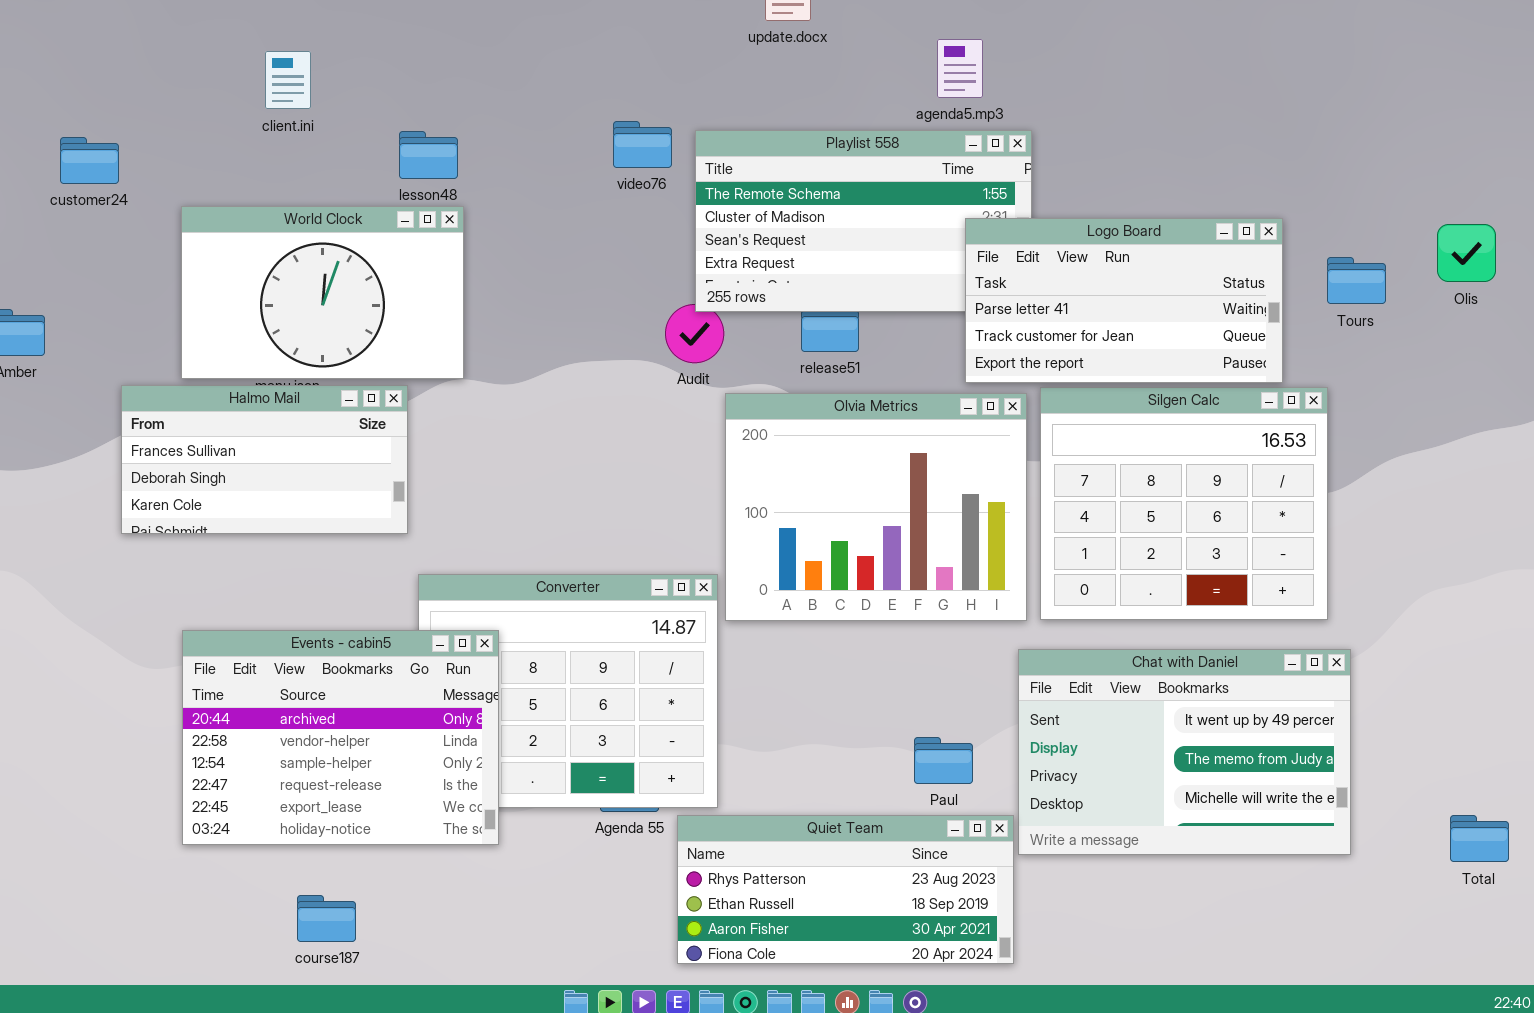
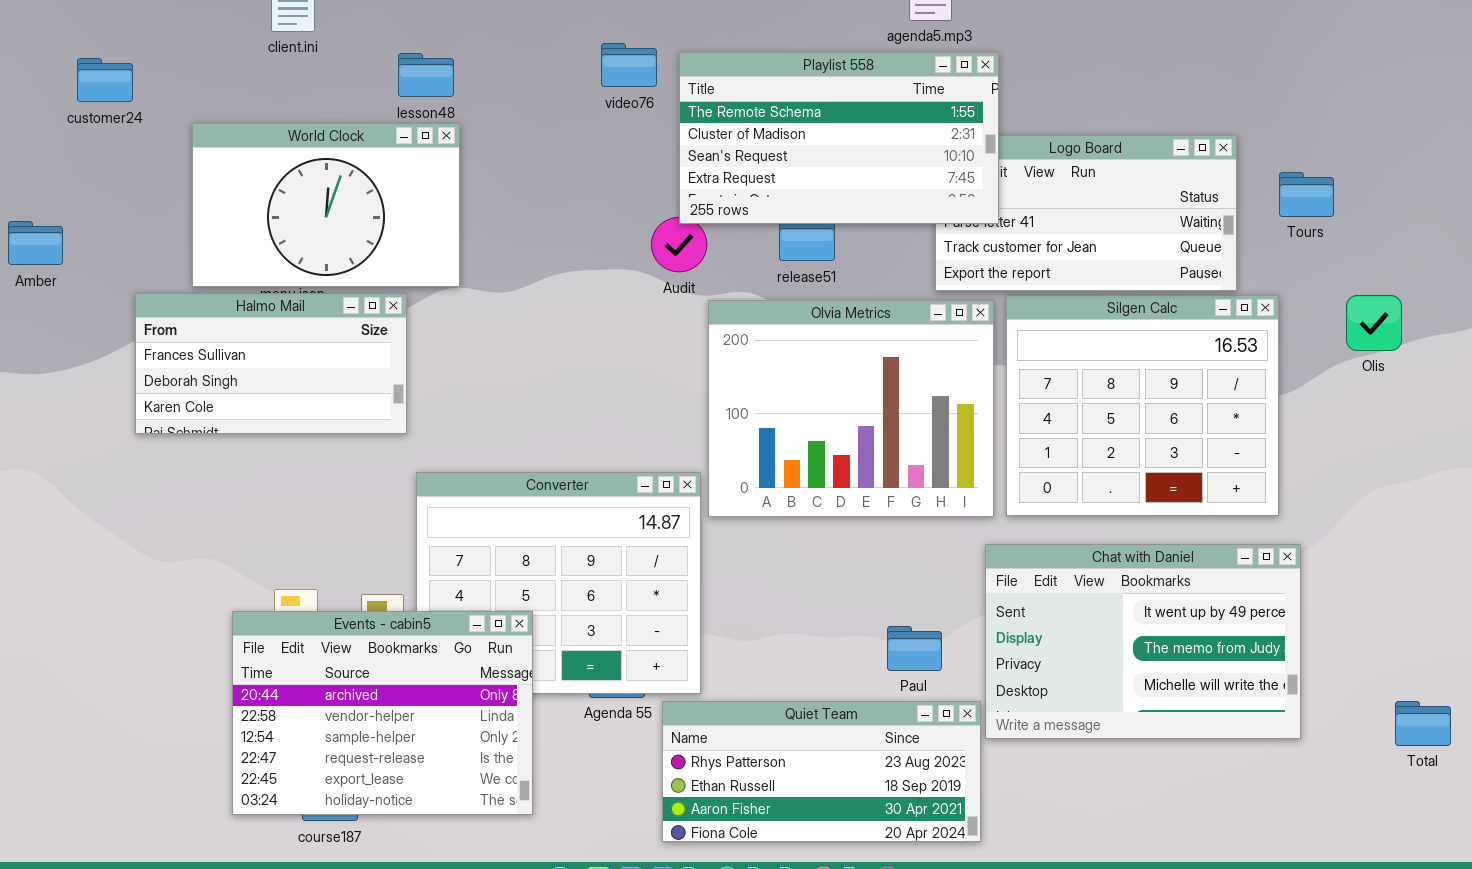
Playlist 558: [695,130,1032,312] -> [679,52,999,224], raised
Olis: [1437,224,1496,282] -> [1346,295,1402,351], moved
Events - cabin5: [182,630,499,845] -> [232,611,533,815], moved

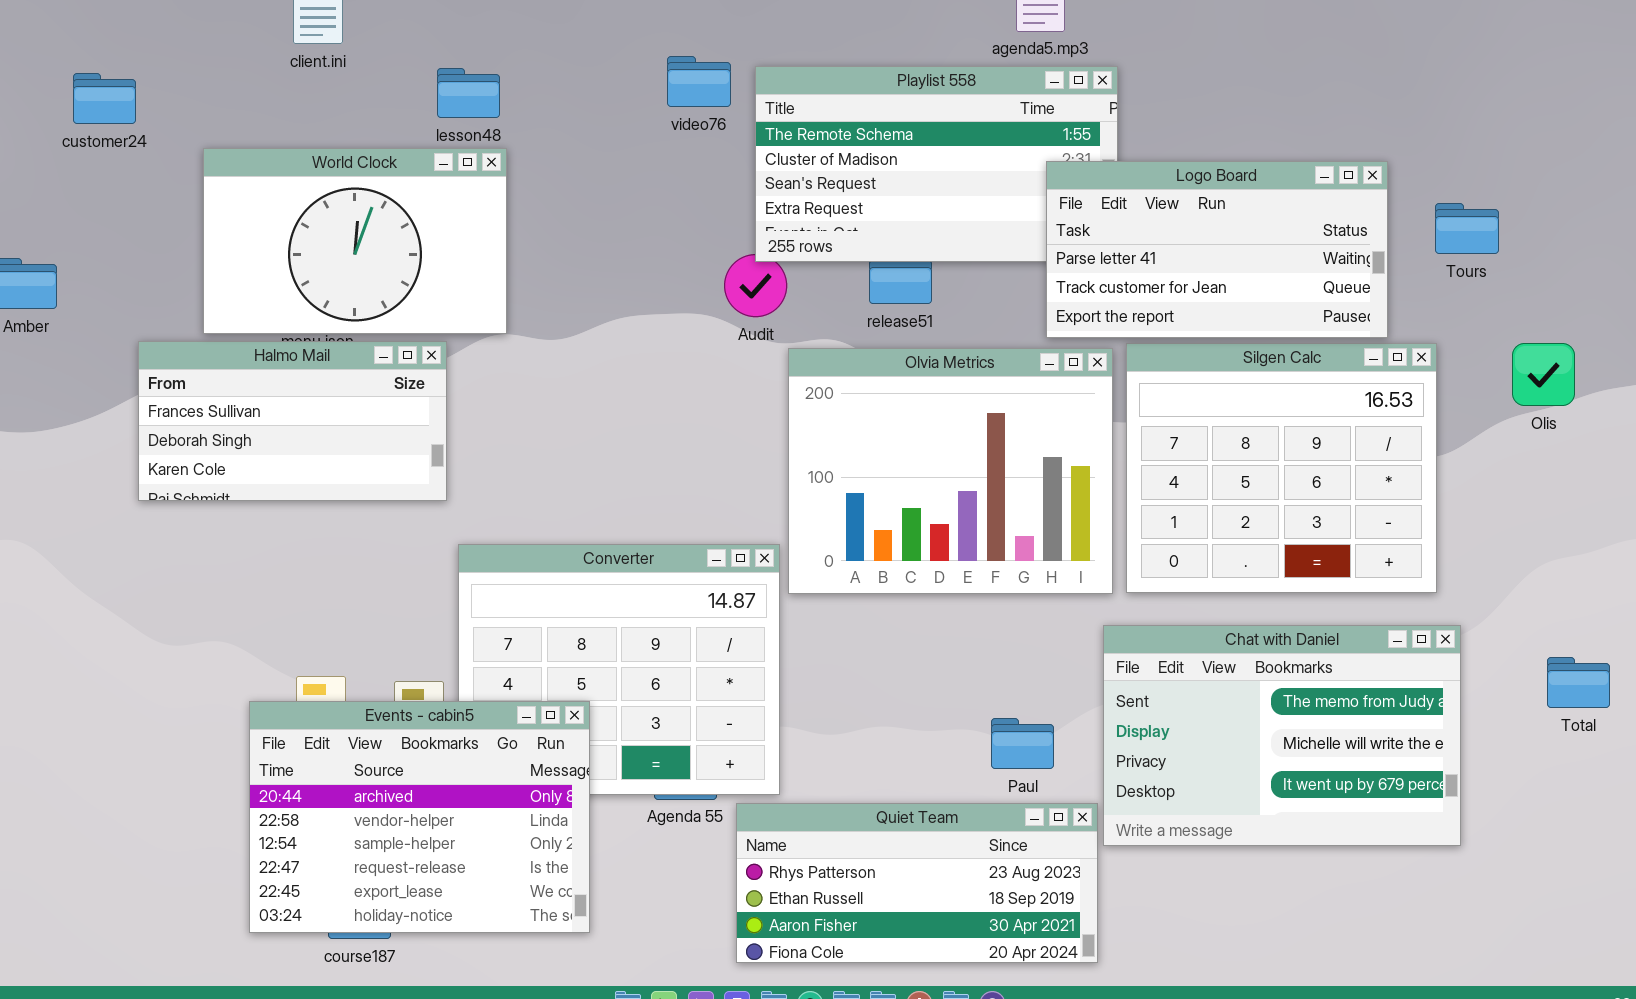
Logo Board: [935,135,1237,291] -> [1046,161,1388,338], raised
Chat with Daniel: [985,544,1301,739] -> [1103,625,1461,846], scrolled down 1 row
Total: [1395,701,1451,746] -> [1547,657,1610,708], moved

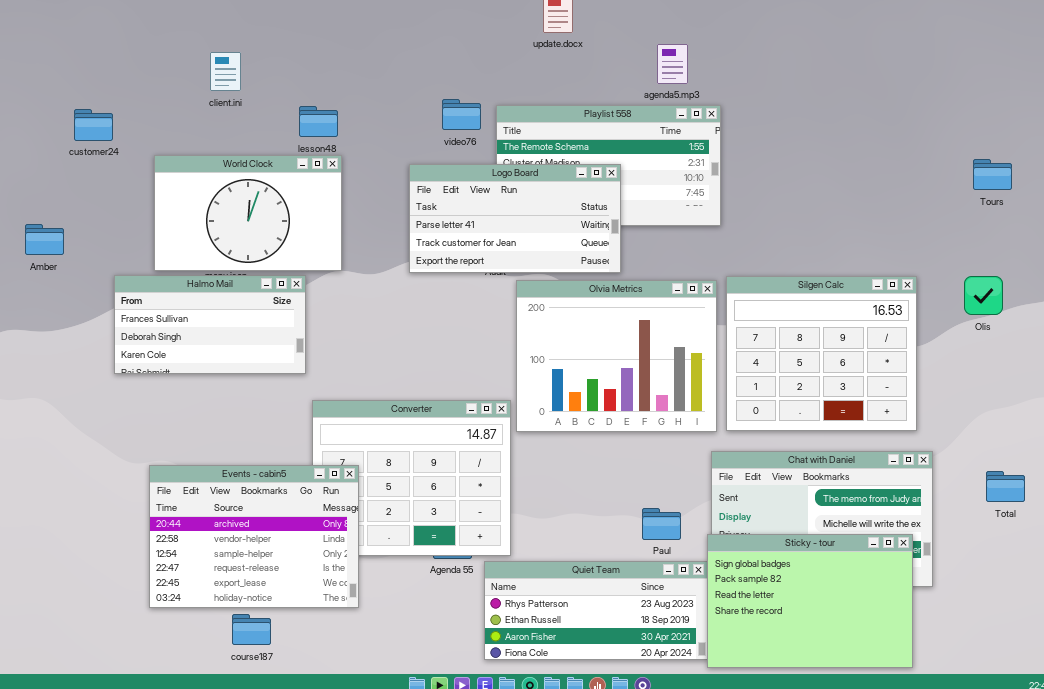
Logo Board: [1046,161,1388,338] -> [409,164,621,273], moved
Tours: [1435,203,1499,254] -> [973,159,1012,190], moved
Events - cabin5: [249,701,590,933] -> [149,465,359,608], moved
Sticky - tour: none -> [707,534,913,668], opened

